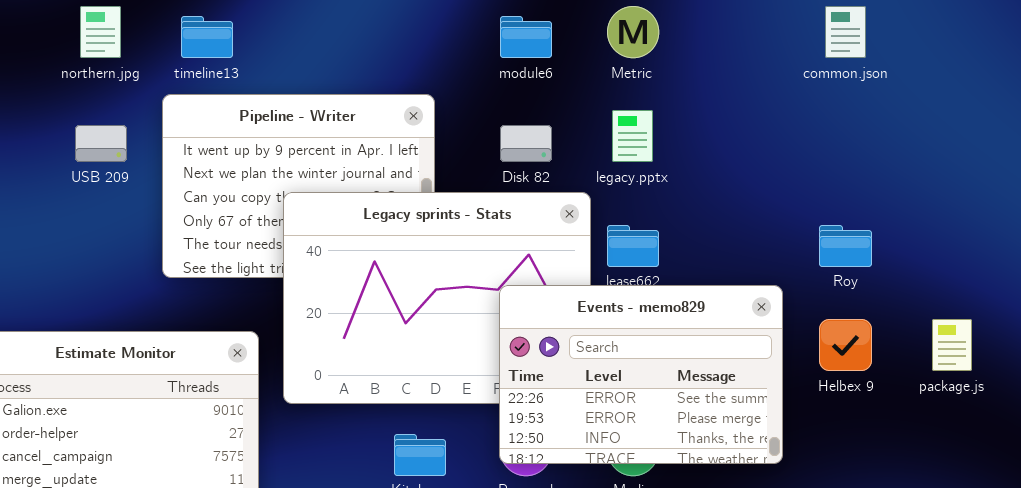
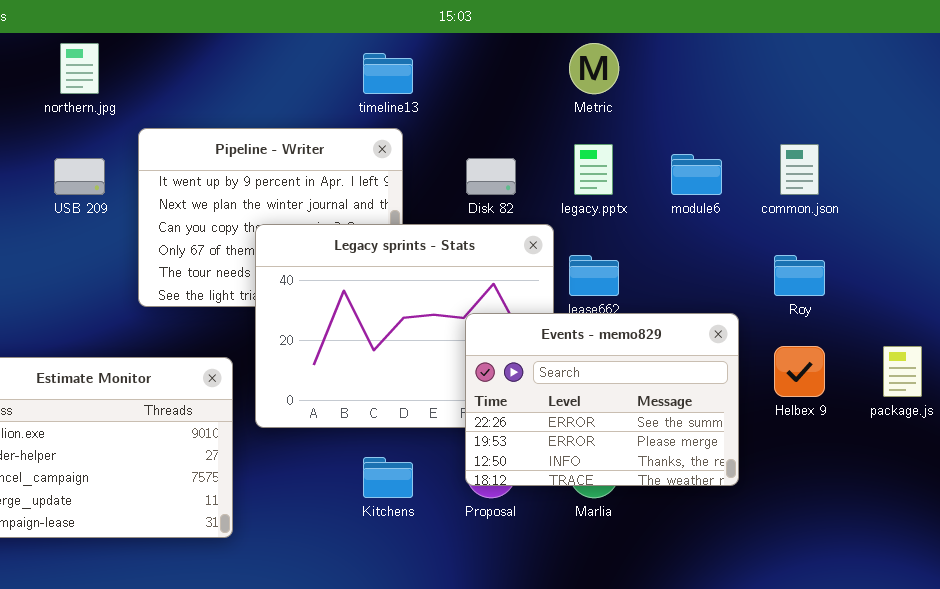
common.json: [825,6,866,58] -> [780,144,819,195], moved
timeline13: [181,16,233,58] -> [363,53,413,94], moved
module6: [500,16,552,58] -> [671,154,722,195], moved

